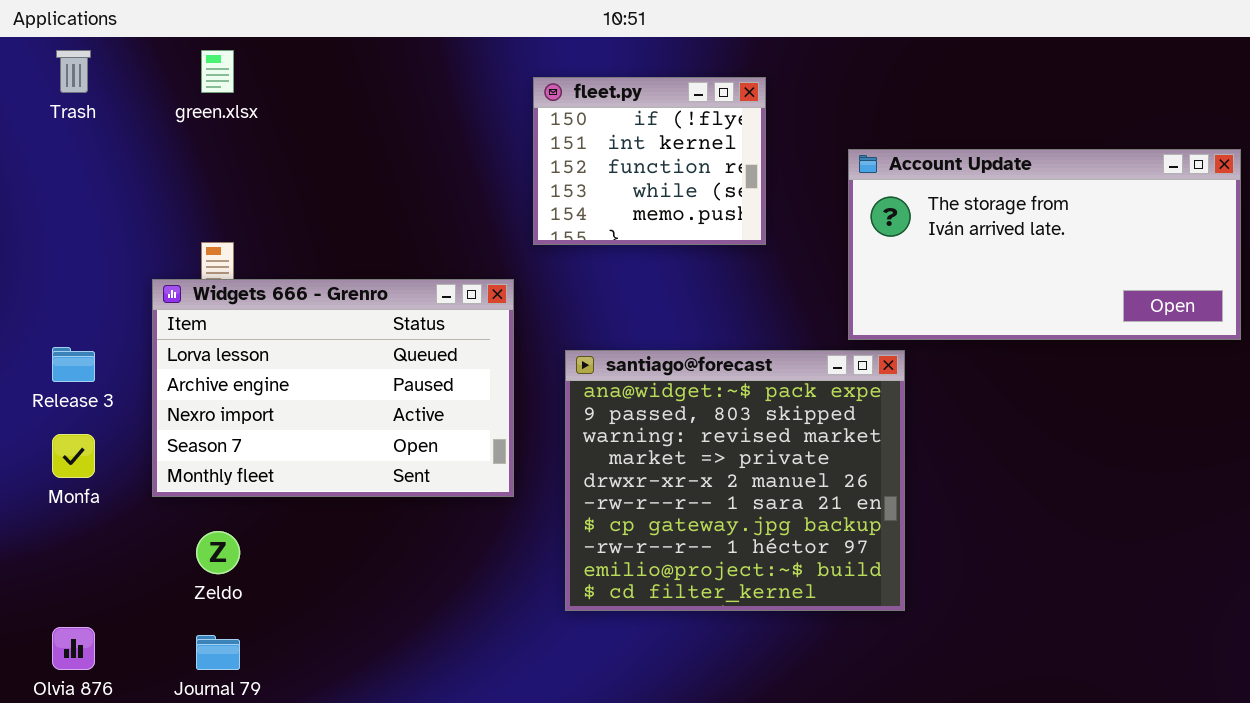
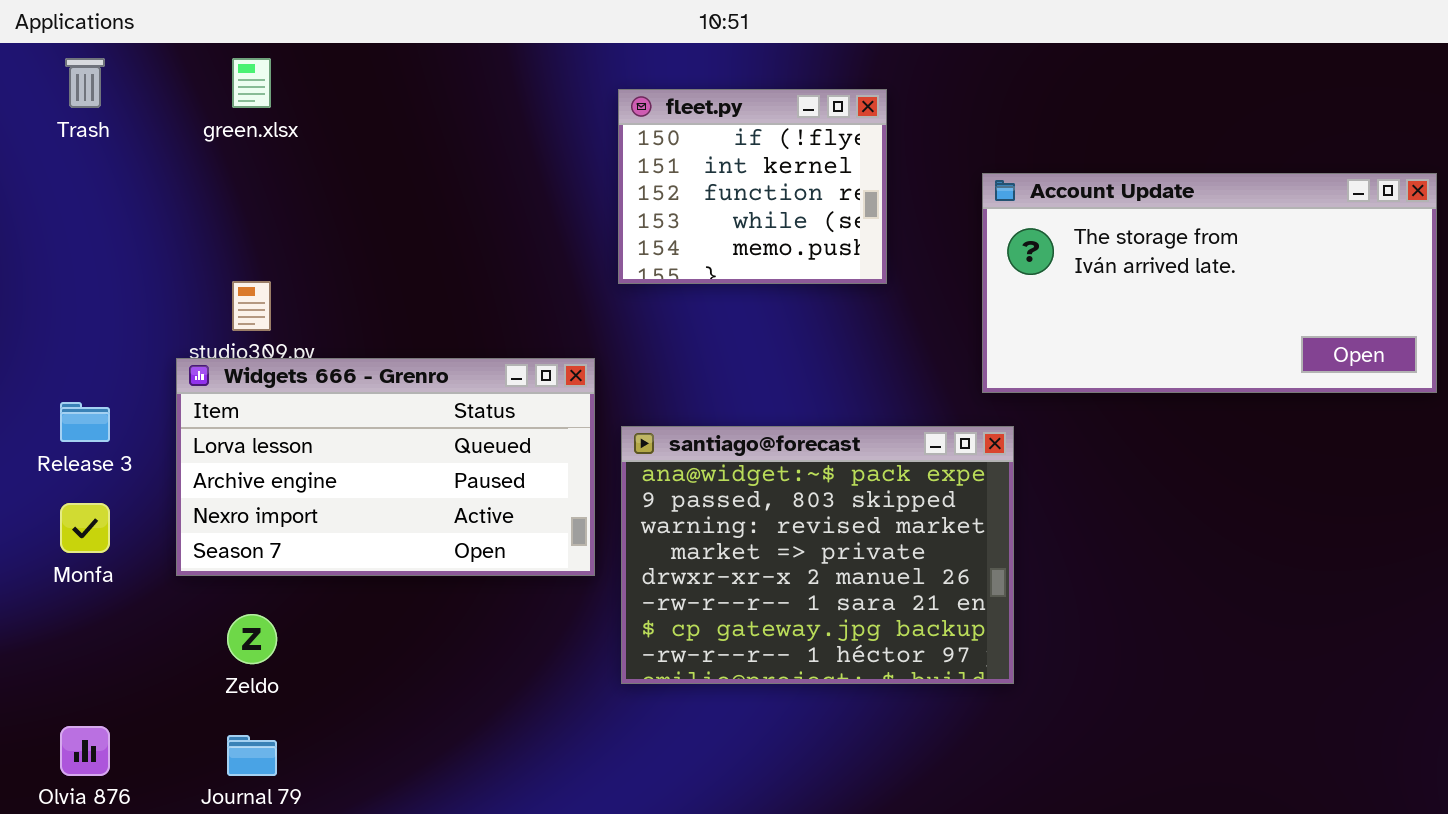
Widgets 666 - Grenro: [152,279,514,497] -> [176,358,595,576], resized
santiago@forecast: [565,350,905,611] -> [621,426,1014,684], moved, resized

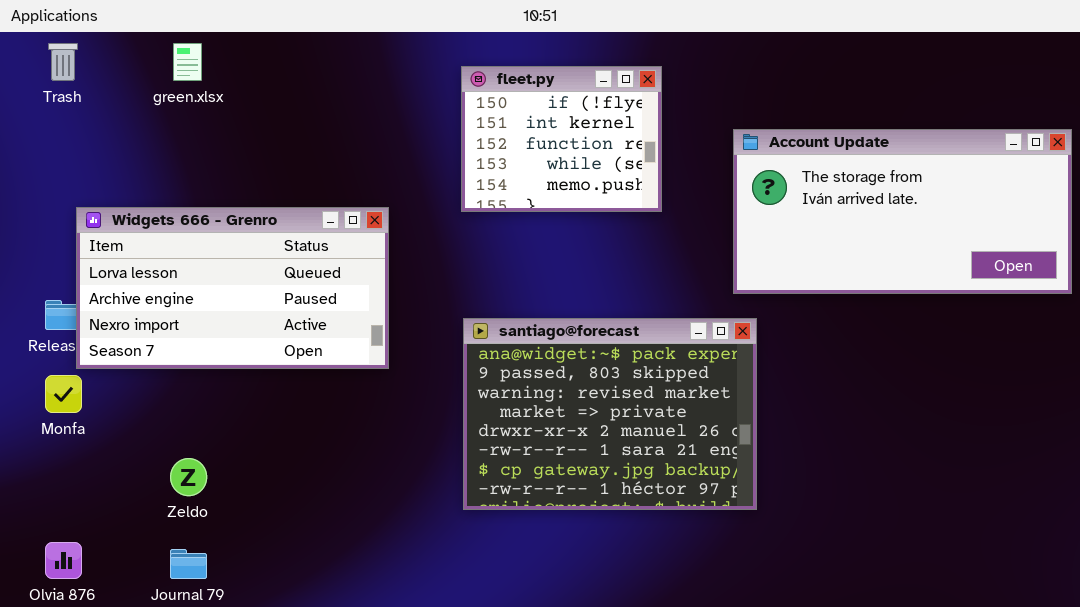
Widgets 666 - Grenro: [176,358,595,576] -> [76,207,389,369], moved

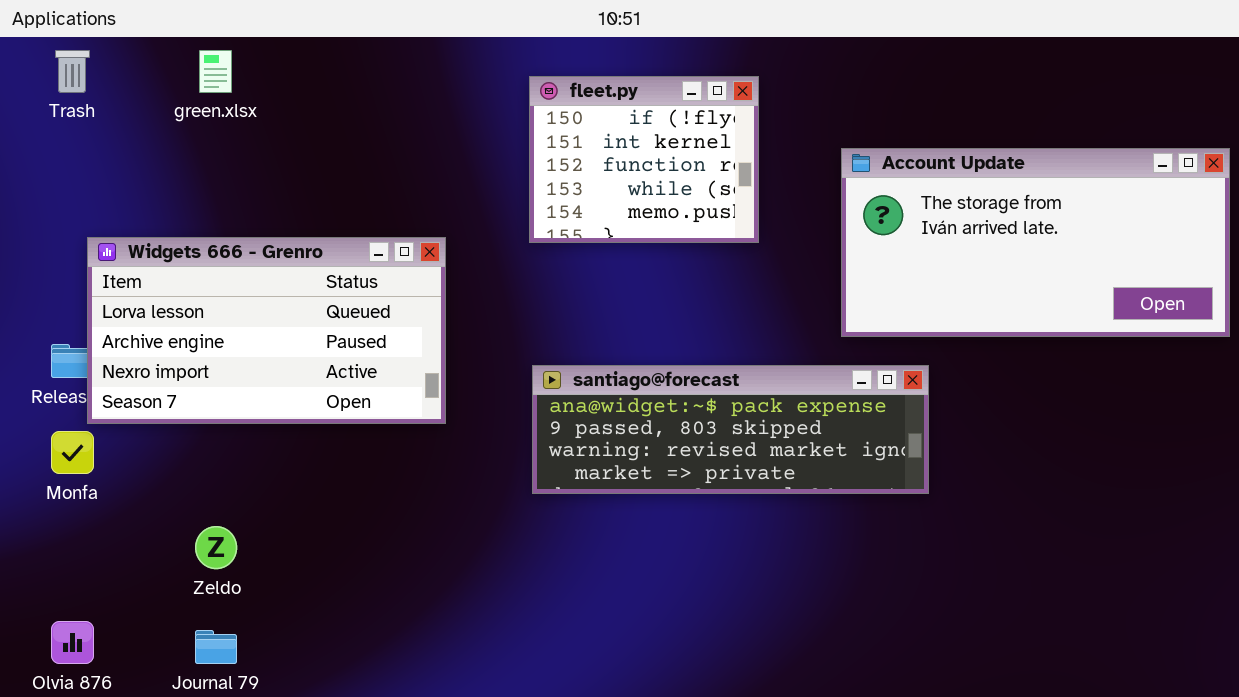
santiago@forecast: [463,318,757,510] -> [532,365,929,494], resized

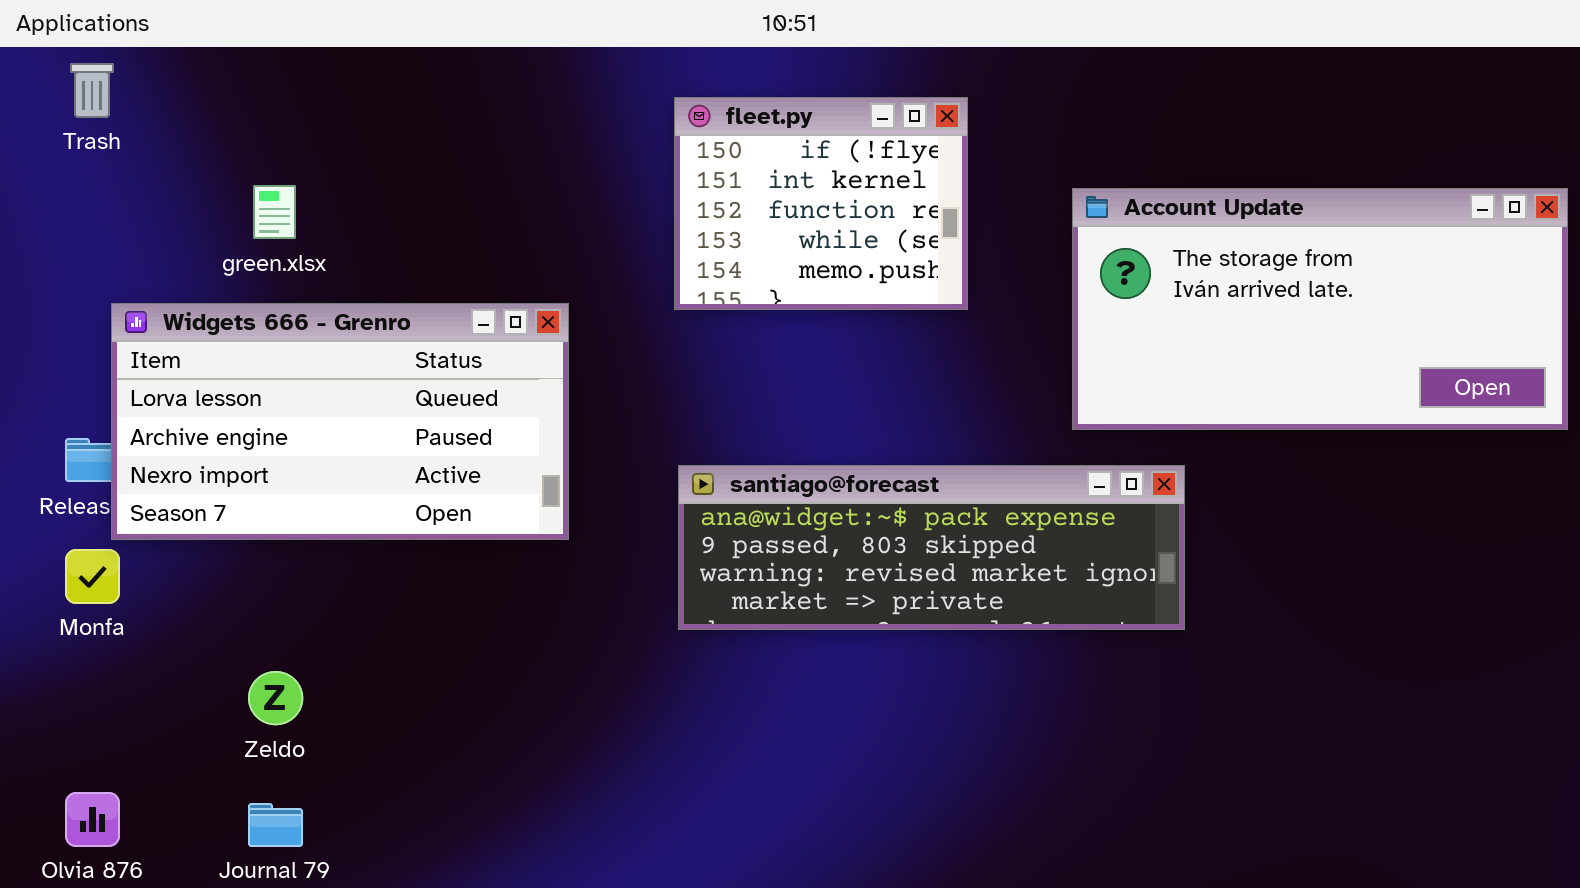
green.xlsx: [199,50,232,93] -> [253,185,296,239], moved

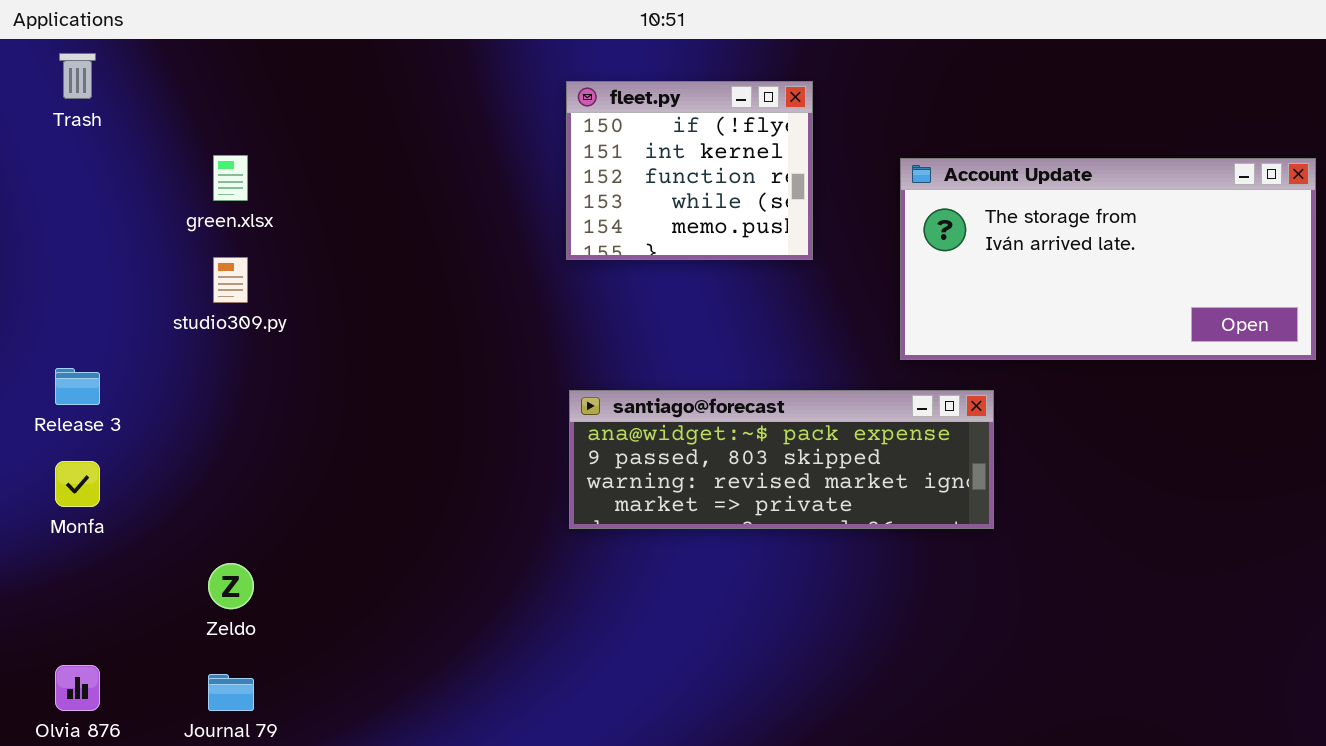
Widgets 666 - Grenro: [111,303,569,540] -> none, closed

